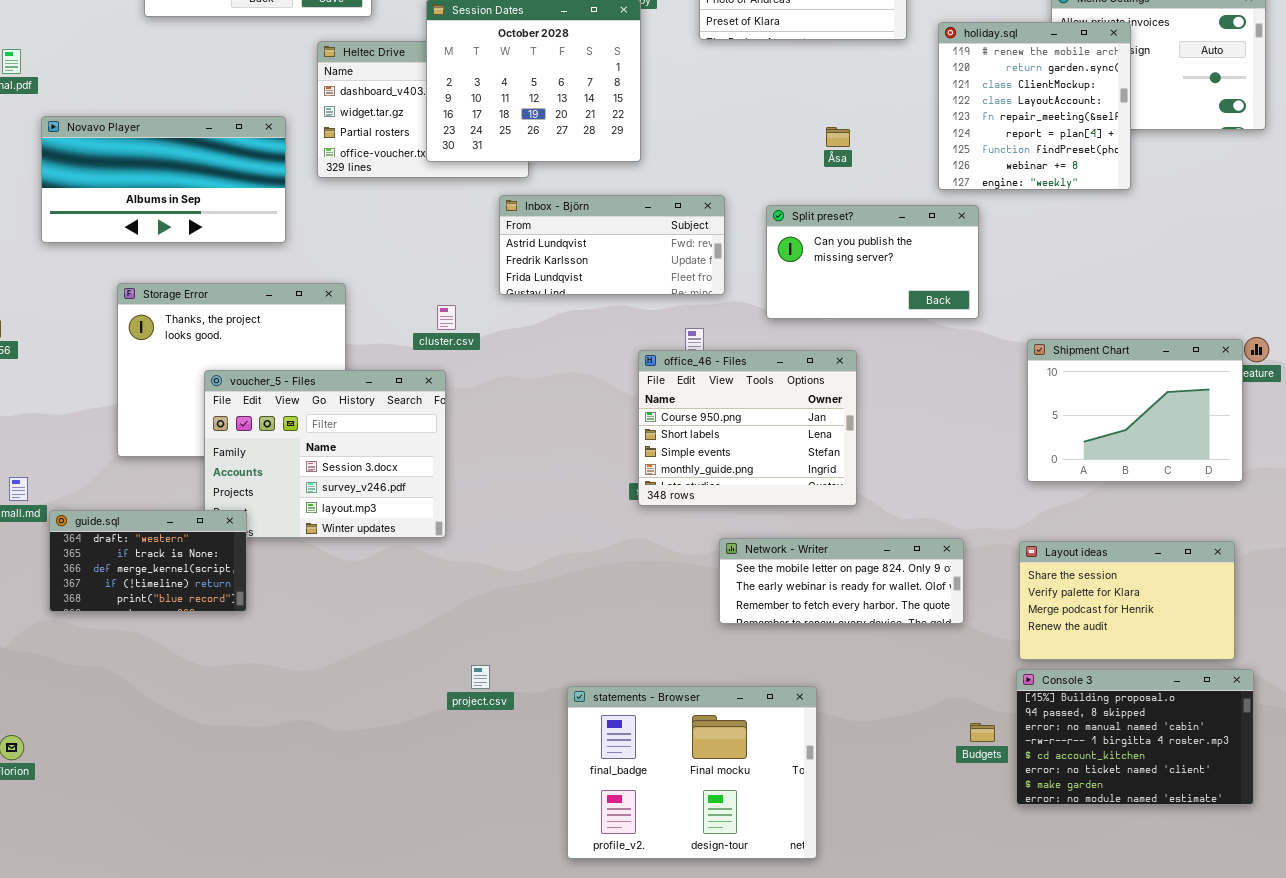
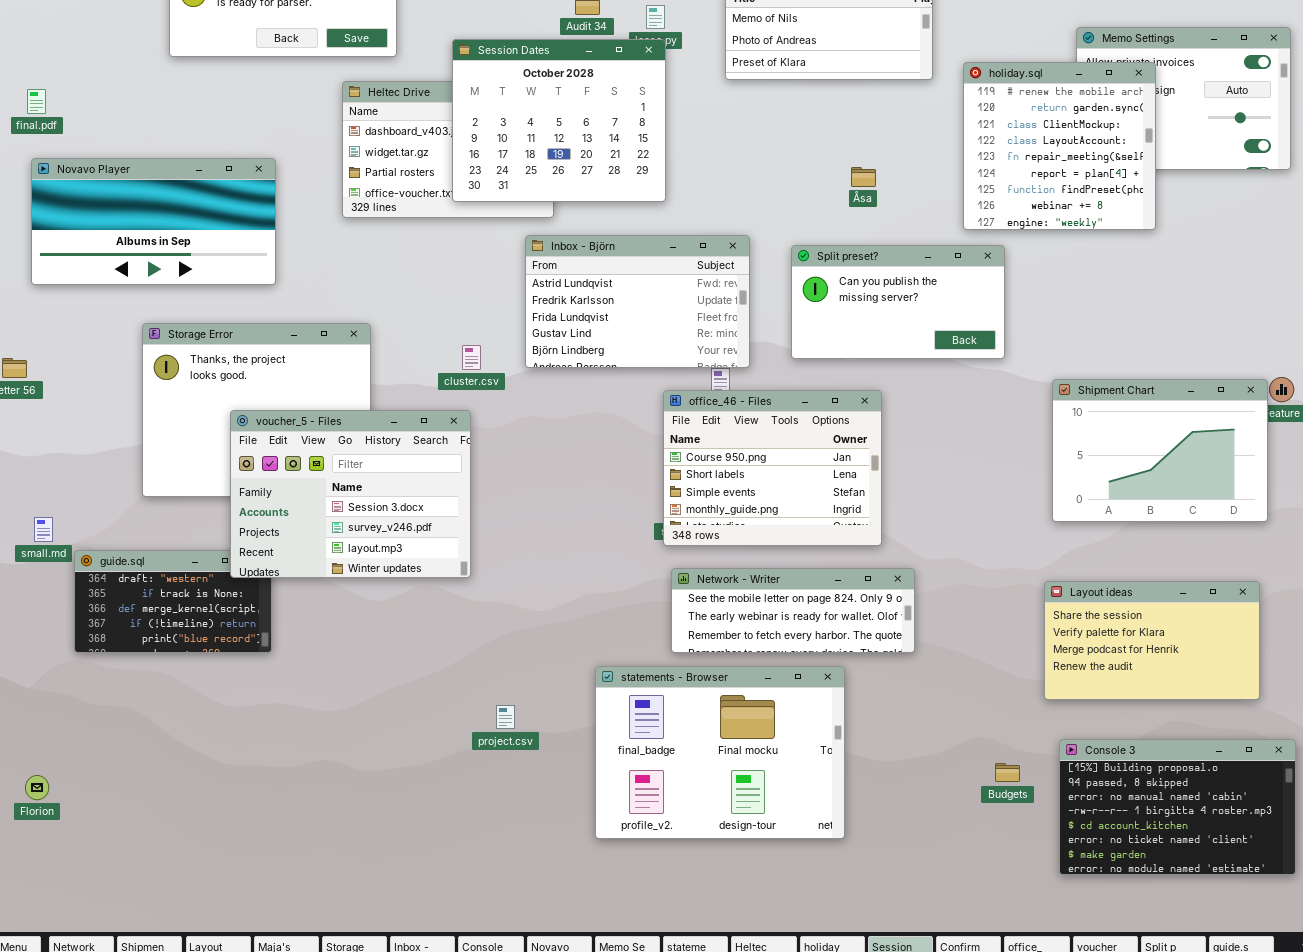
Novavo Player: [41,116,286,243] -> [31,158,276,285], moved
Inbox - Björn: [499,195,725,295] -> [525,235,750,368], resized
voucher_5 - Files: [204,370,446,538] -> [230,410,471,578], raised
Network - Writer: [719,538,964,624] -> [671,568,915,653], moved
Console 3: [1016,669,1254,805] -> [1059,739,1296,875], moved
statements - Browser: [567,686,817,859] -> [595,666,845,839], moved

